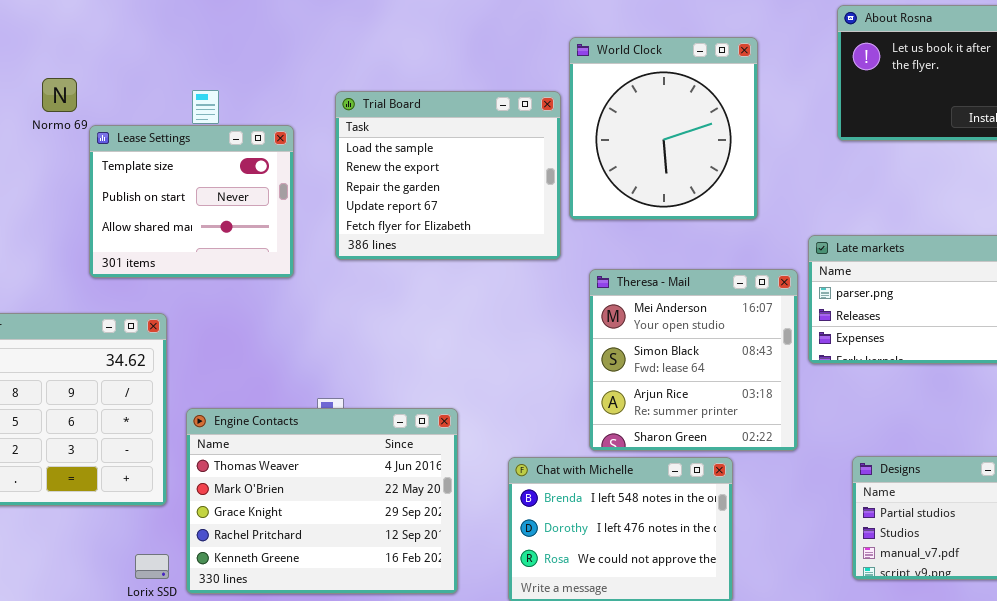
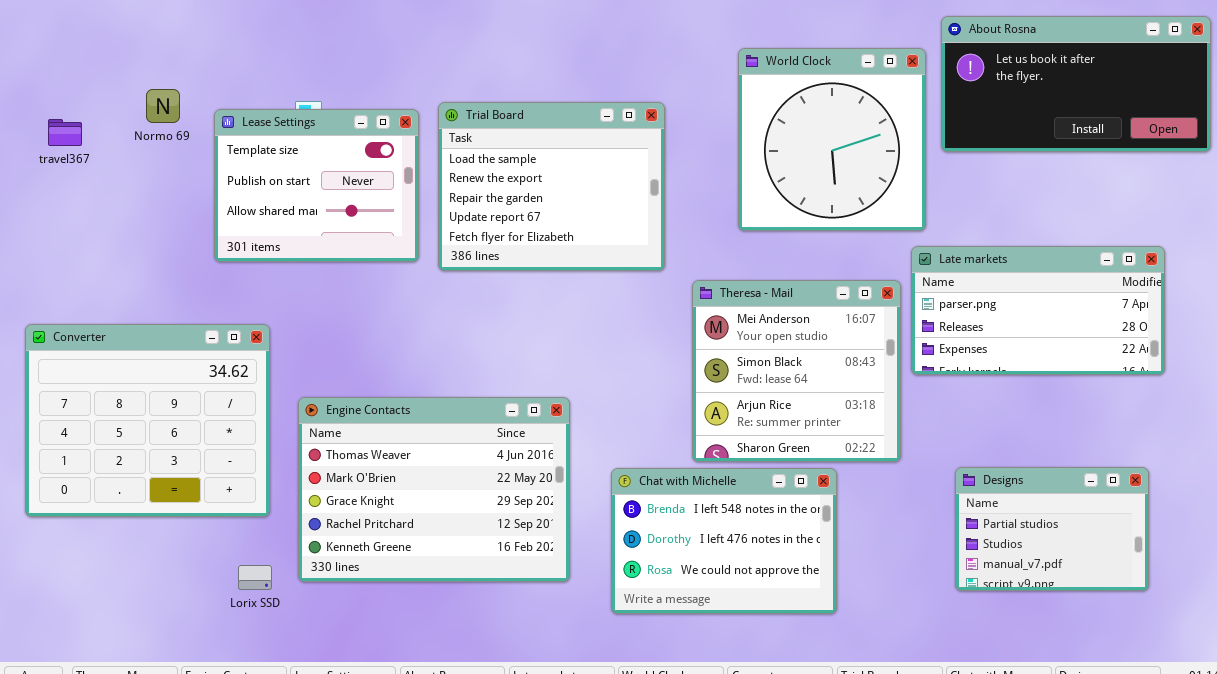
World Clock: [569,37,758,220] -> [738,48,926,231], moved
Lease Settings: [89,125,294,278] -> [214,109,419,262], moved
Engine Contacts: [186,408,458,594] -> [298,397,570,582], moved

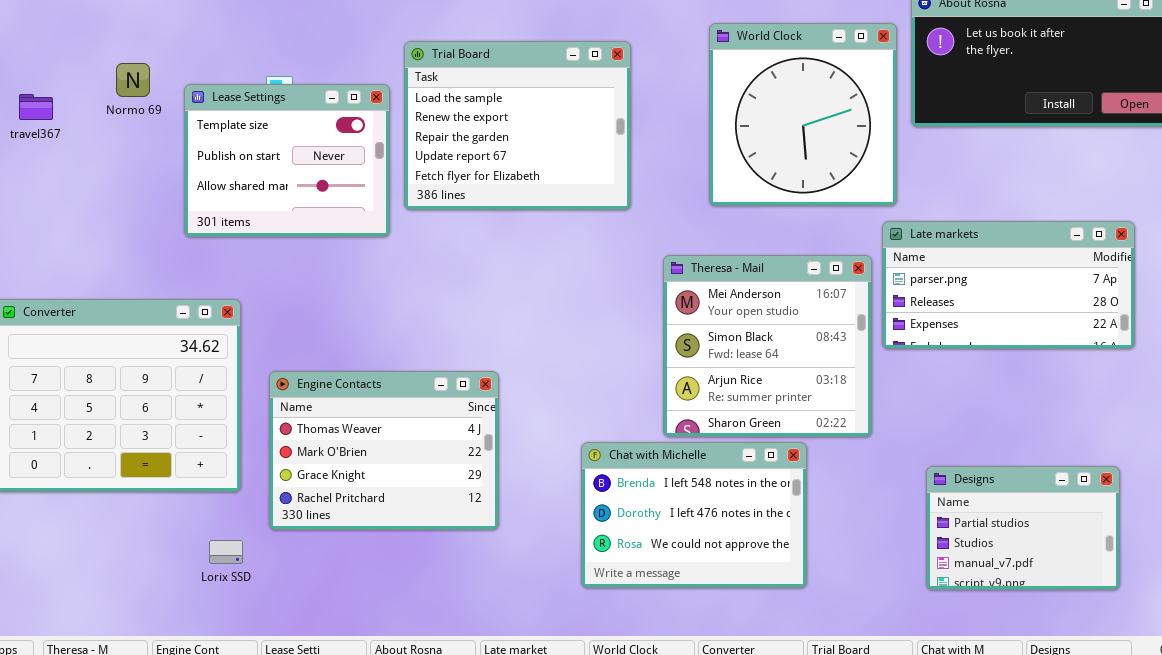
Trial Board: [438,102,665,271] -> [404,41,631,210], moved
Engine Contacts: [298,397,570,582] -> [269,371,499,530], resized
Designs: [955,467,1149,591] -> [926,466,1120,590], moved

